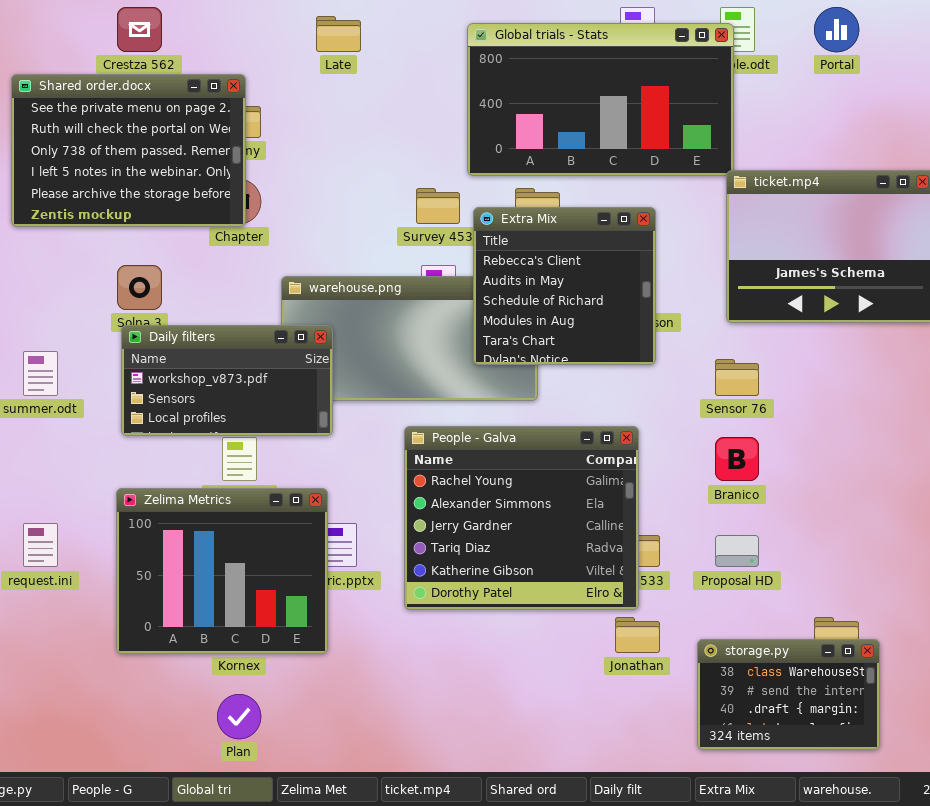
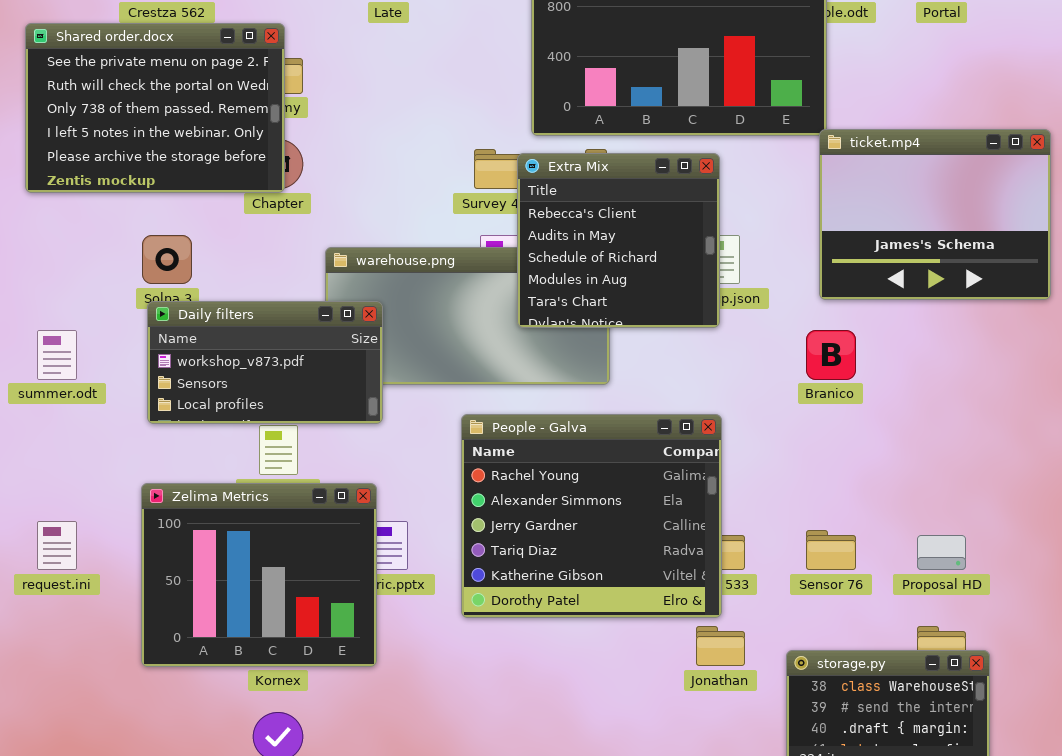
Extra Mix: [473,207,656,365] -> [517,153,720,328], moved
Sensor 76: [715,359,759,396] -> [806,530,856,570], moved
Branico: [715,437,759,481] -> [806,330,856,380], moved
Proposal HD: [715,535,759,567] -> [917,535,966,570], moved

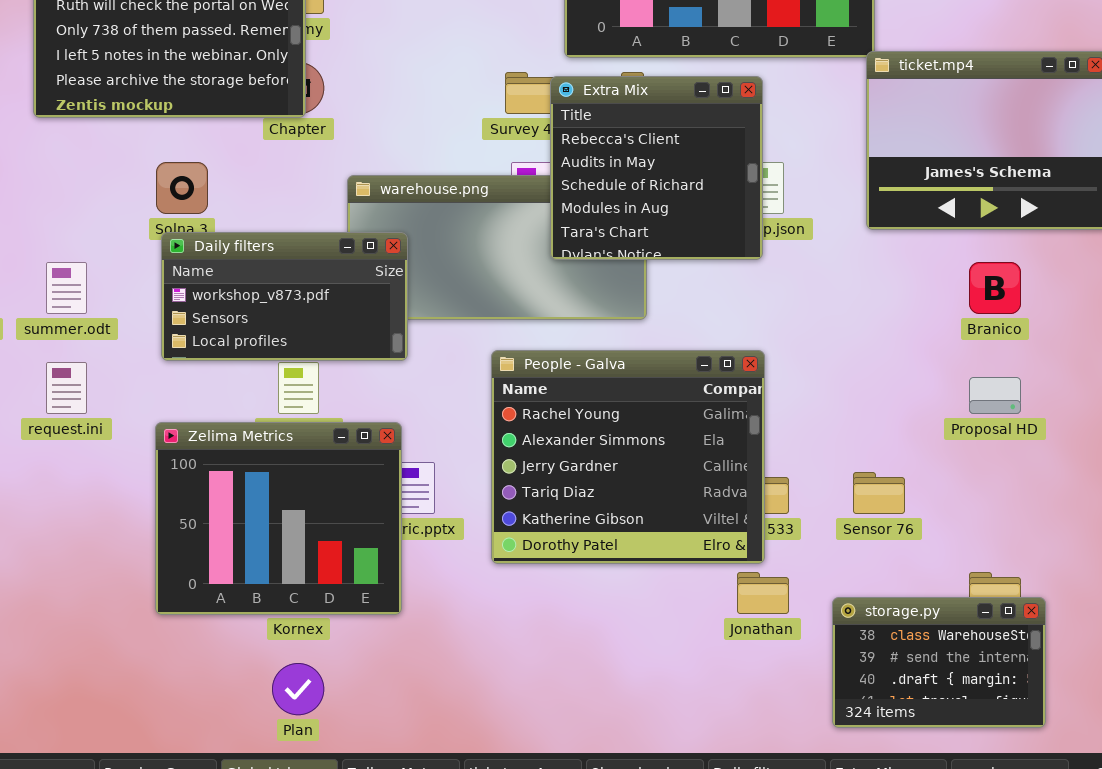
Branico: [806,330,856,380] -> [969,262,1021,314], moved
request.ini: [37,521,77,570] -> [46,362,87,414], moved
Proposal HD: [917,535,966,570] -> [969,377,1021,414], moved

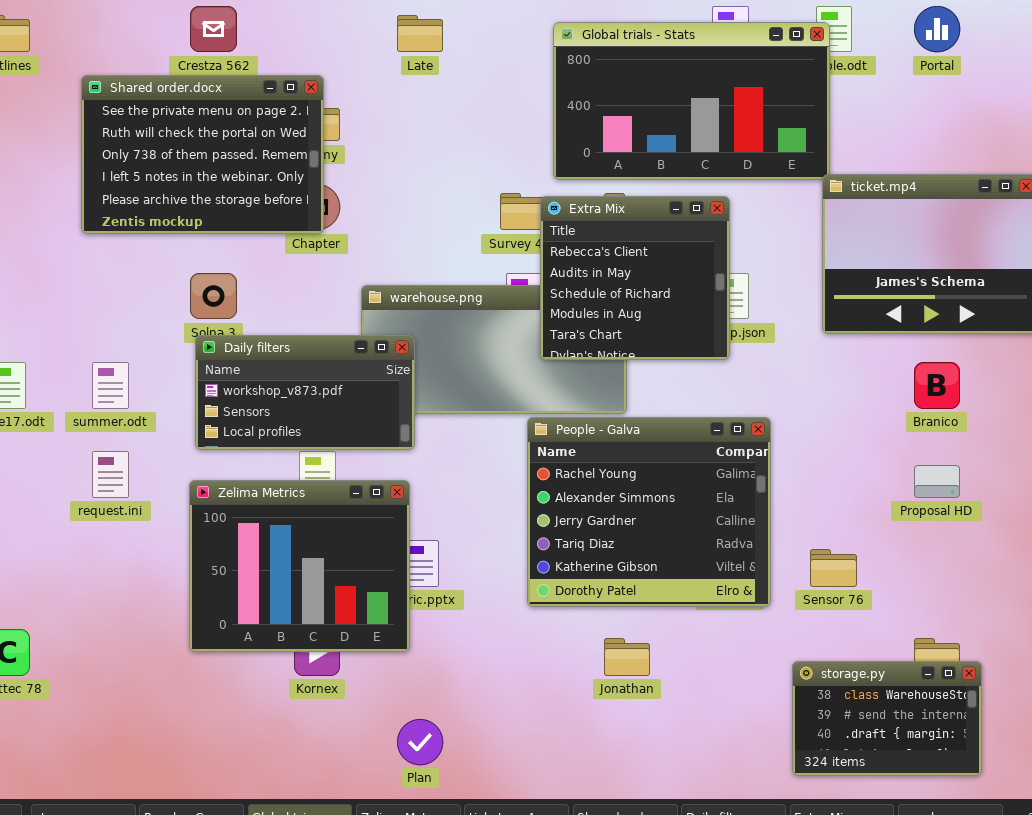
People - Galva: [491,350,765,564] -> [527,417,771,607], moved
Zelima Metrics: [155,422,402,615] -> [189,480,410,652], moved
Jonathan: [737,572,789,614] -> [604,638,650,676], moved
Plan: [272,663,324,715] -> [397,719,443,765], moved

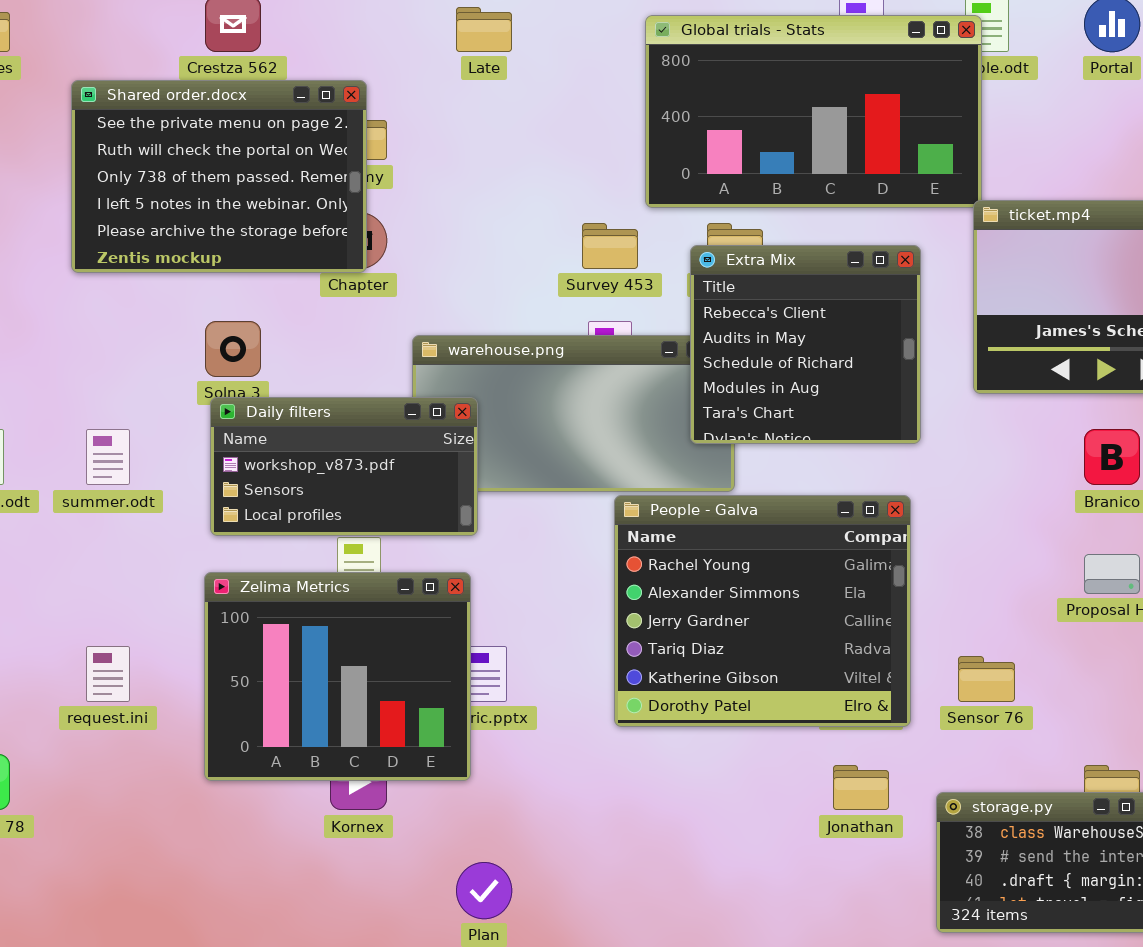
Extra Mix: [540,196,730,360] -> [690,245,921,444], moved
request.ini: [92,451,129,498] -> [86,646,130,702], moved
Jonathan: [604,638,650,676] -> [833,765,889,810], moved

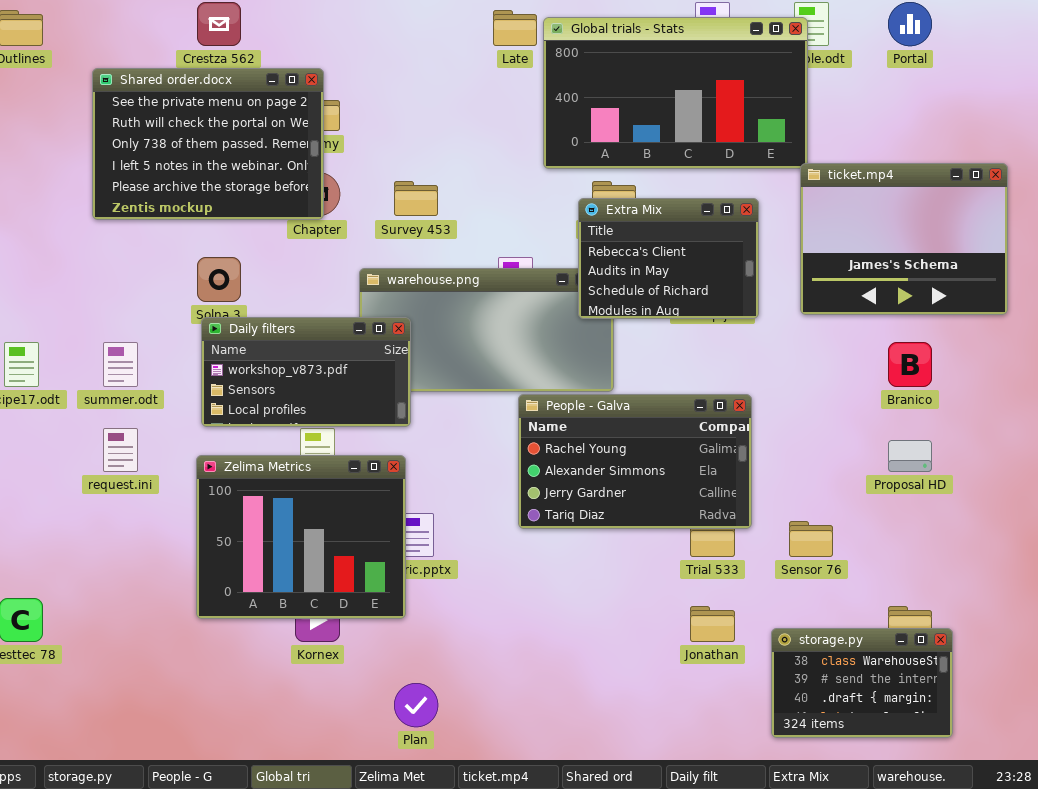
Late: [456,7,512,52] -> [493,10,537,46], moved
Survey 453: [582,223,638,269] -> [394,181,438,216], moved
Extra Mix: [690,245,921,444] -> [578,198,759,319], resized
People - Galva: [614,495,911,727] -> [518,394,752,529], resized
request.ini: [86,646,130,702] -> [103,428,138,472], moved

